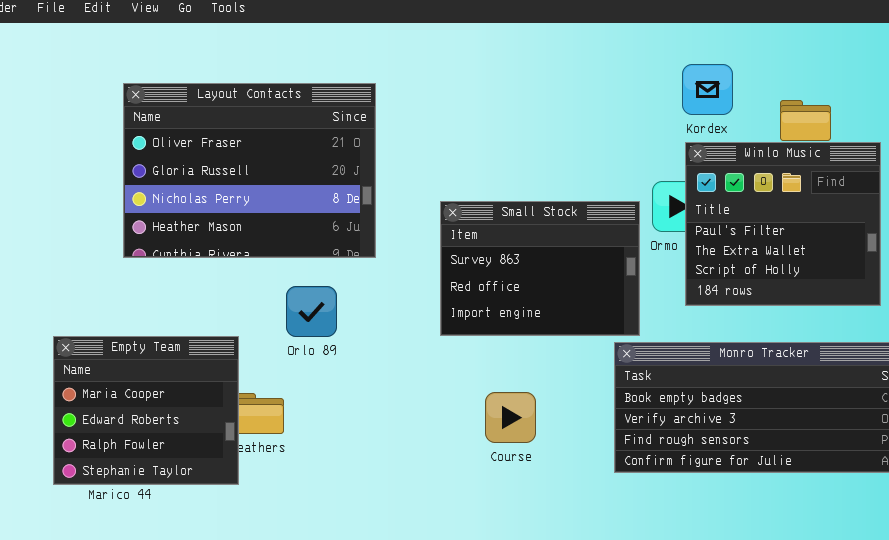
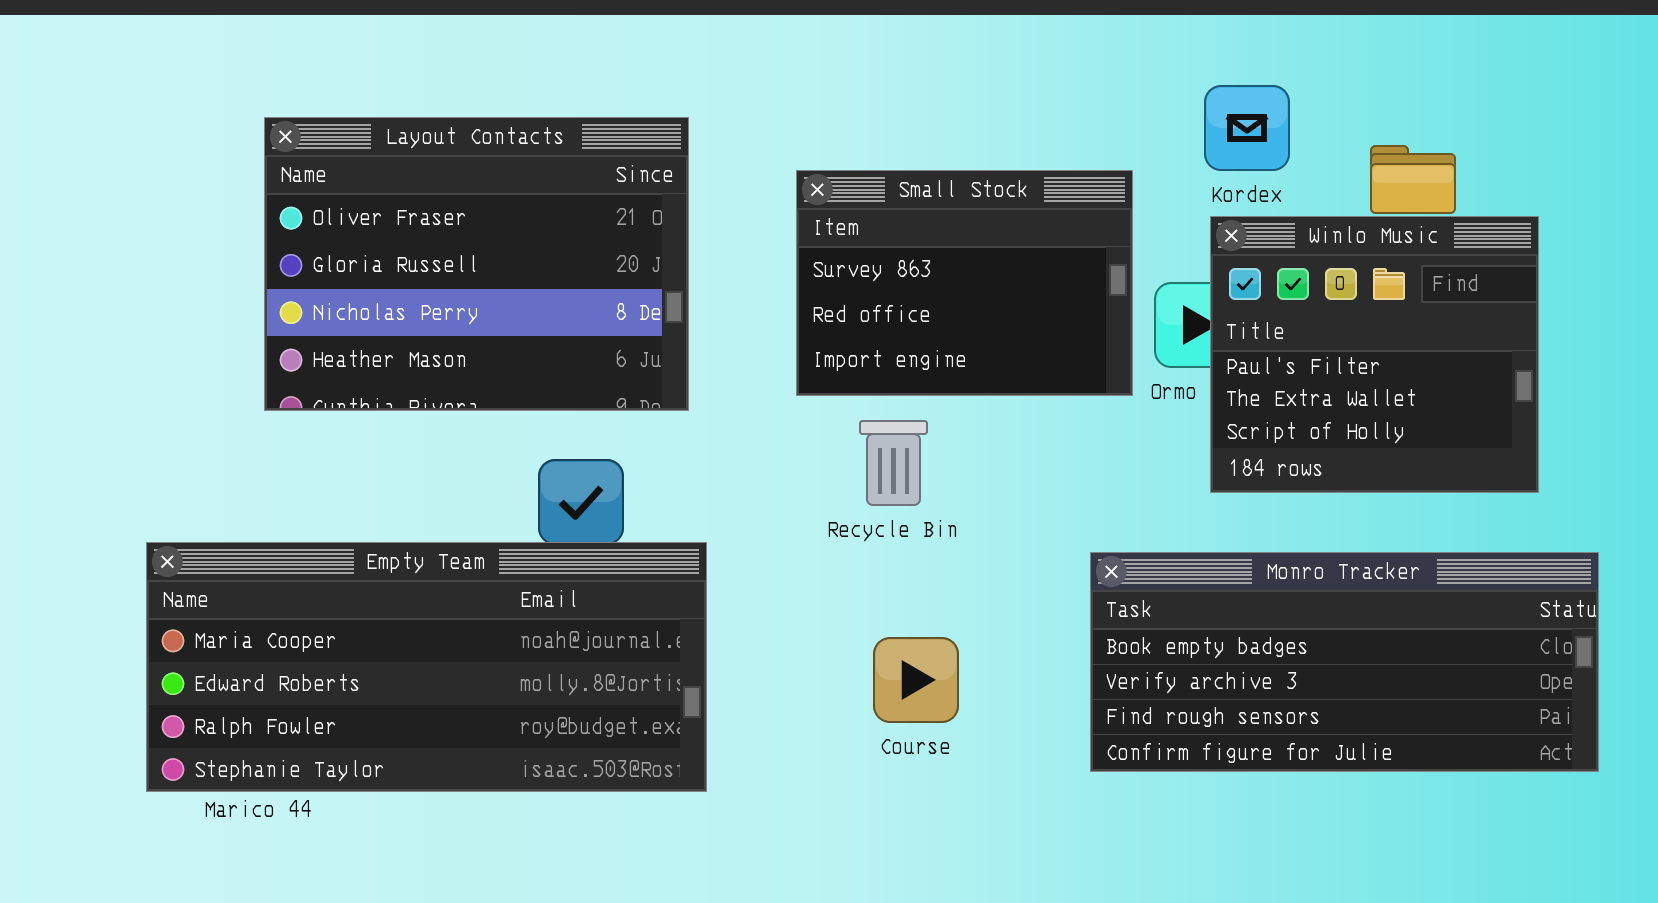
Small Stock: [440,201,640,336] -> [796,170,1133,396], moved
Empty Team: [53,336,239,485] -> [146,542,707,792], resized

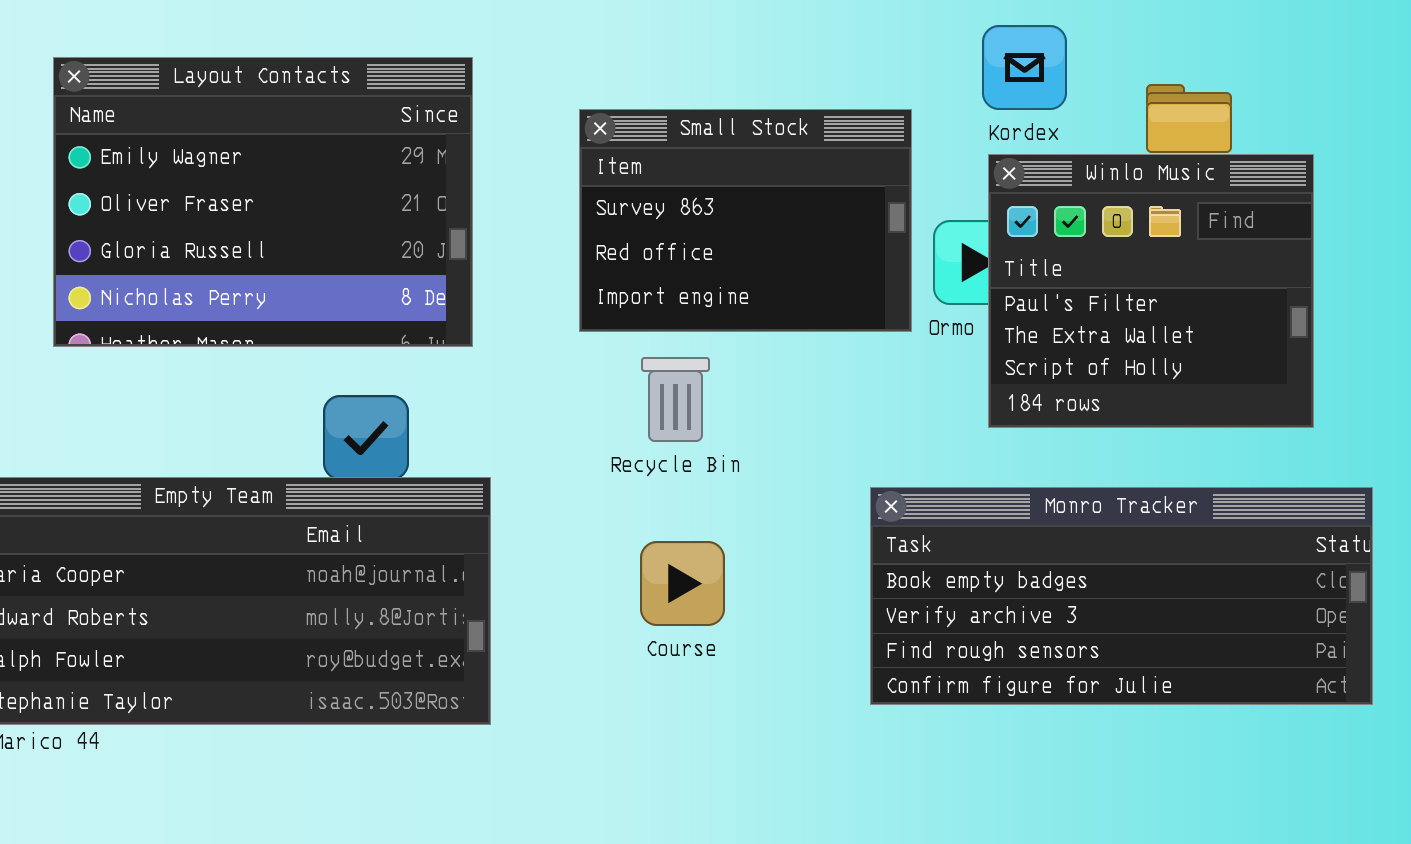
Layout Contacts: [264,117,689,411] -> [53,57,473,347], scrolled up 1 row
Course: [873,637,959,723] -> [640,541,725,626], moved

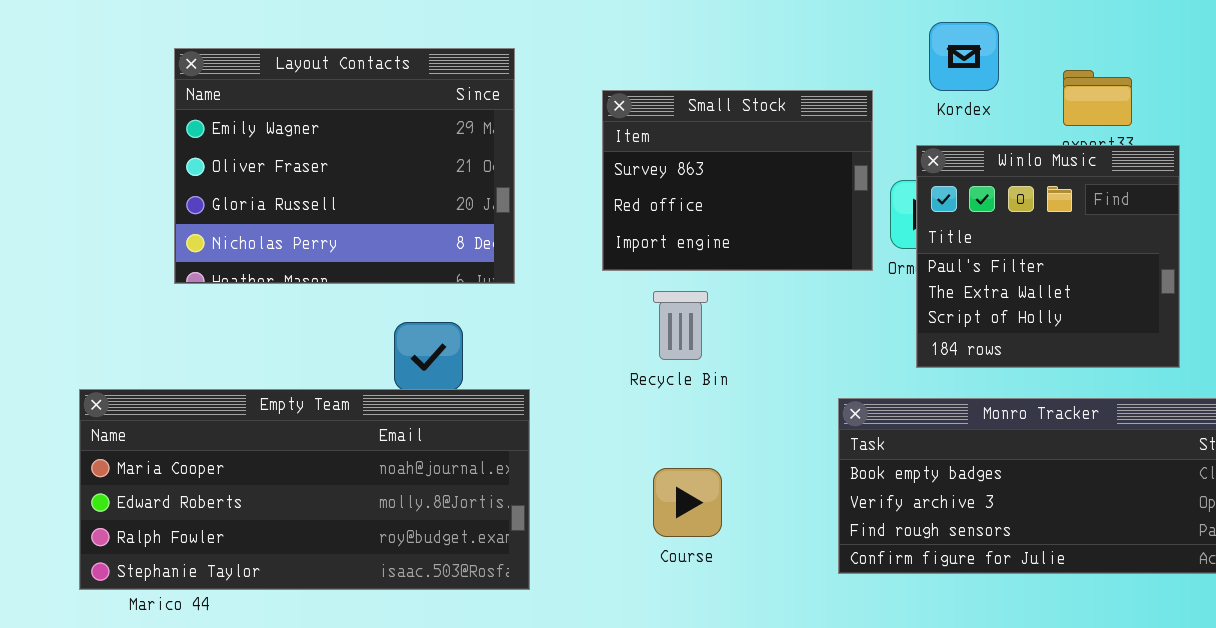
Winlo Music: [988,154,1314,428] -> [916,145,1180,368], moved
Course: [640,541,725,626] -> [653,468,722,537], moved

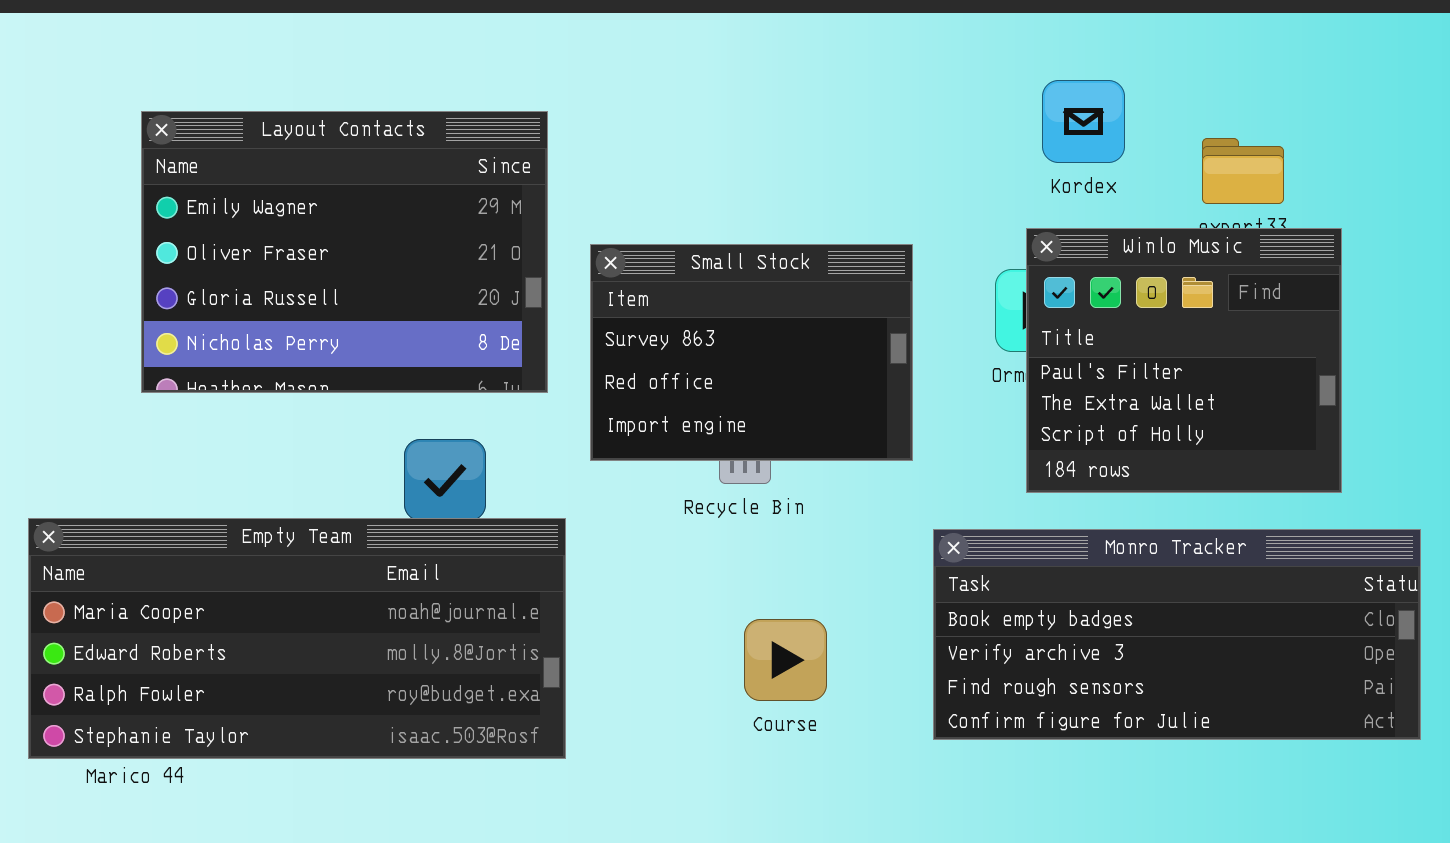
Small Stock: [602,90,873,271] -> [590,244,913,461], moved
Course: [653,468,722,537] -> [744,619,827,701], moved

